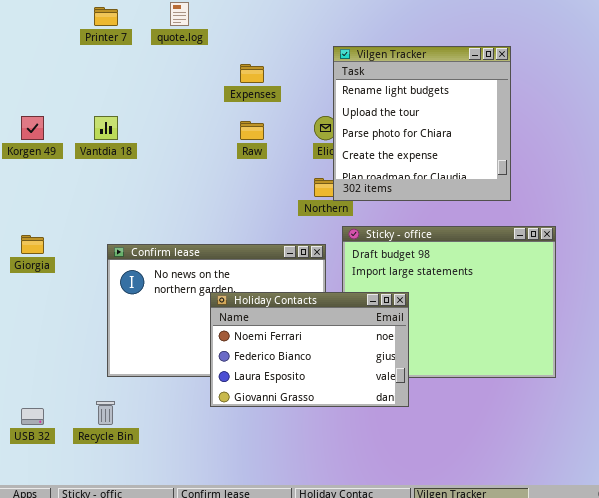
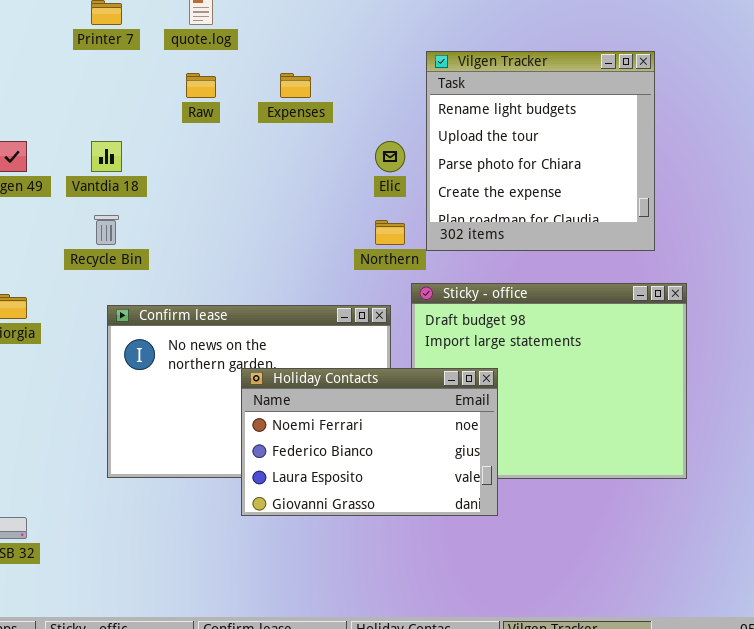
Vilgen Tracker: [333,46,511,201] -> [426,51,655,251], moved
Raw: [240,121,264,140] -> [186,73,216,98], moved
Recycle Bin: [96,401,115,425] -> [94,215,119,245], moved

